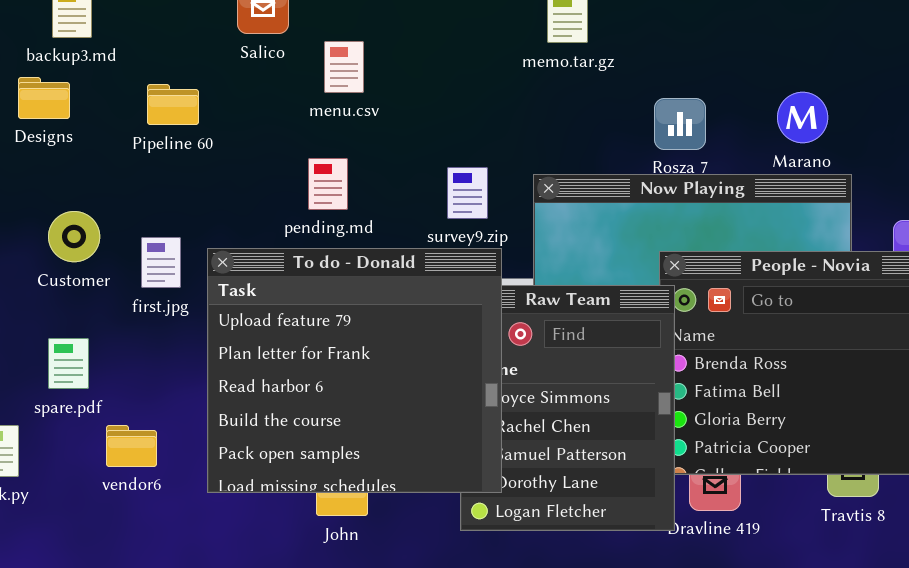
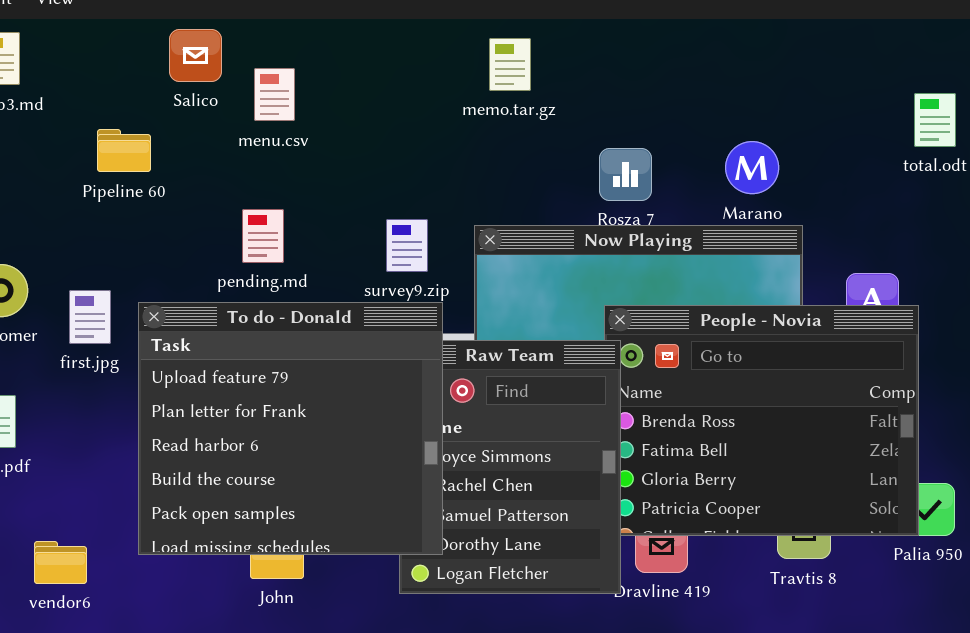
menu.csv: [324,41,364,93] -> [254,68,295,121], moved
Pipeline 60: [147,84,199,125] -> [97,129,151,172], moved
vendor6: [106,425,157,467] -> [34,541,87,584], moved

